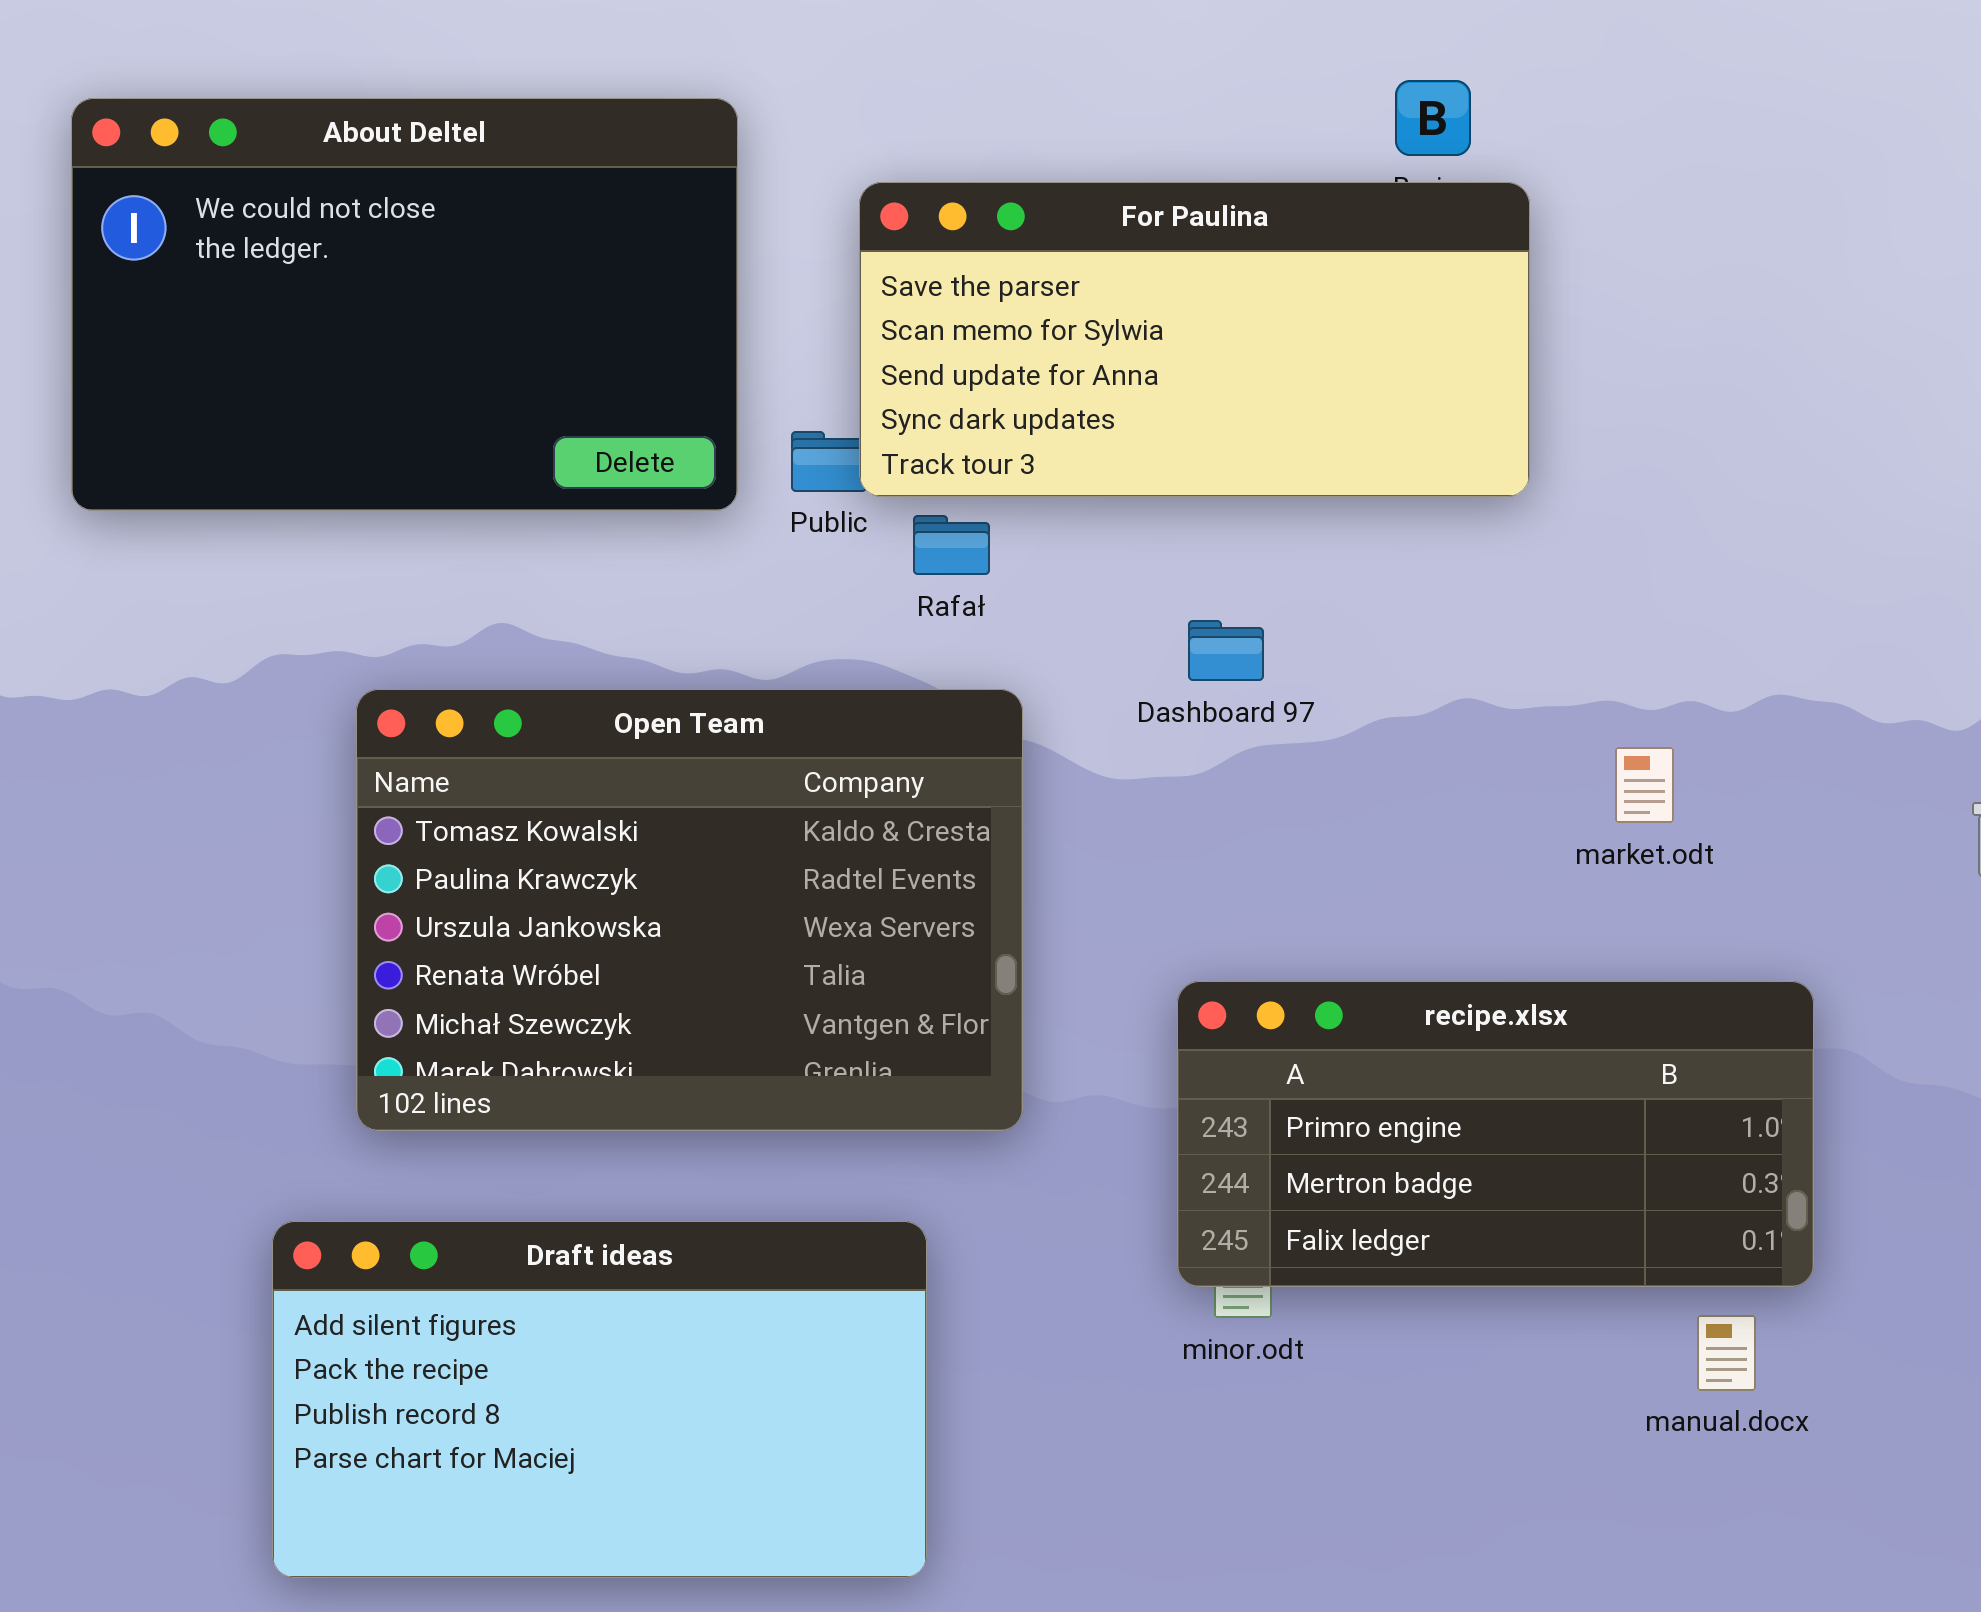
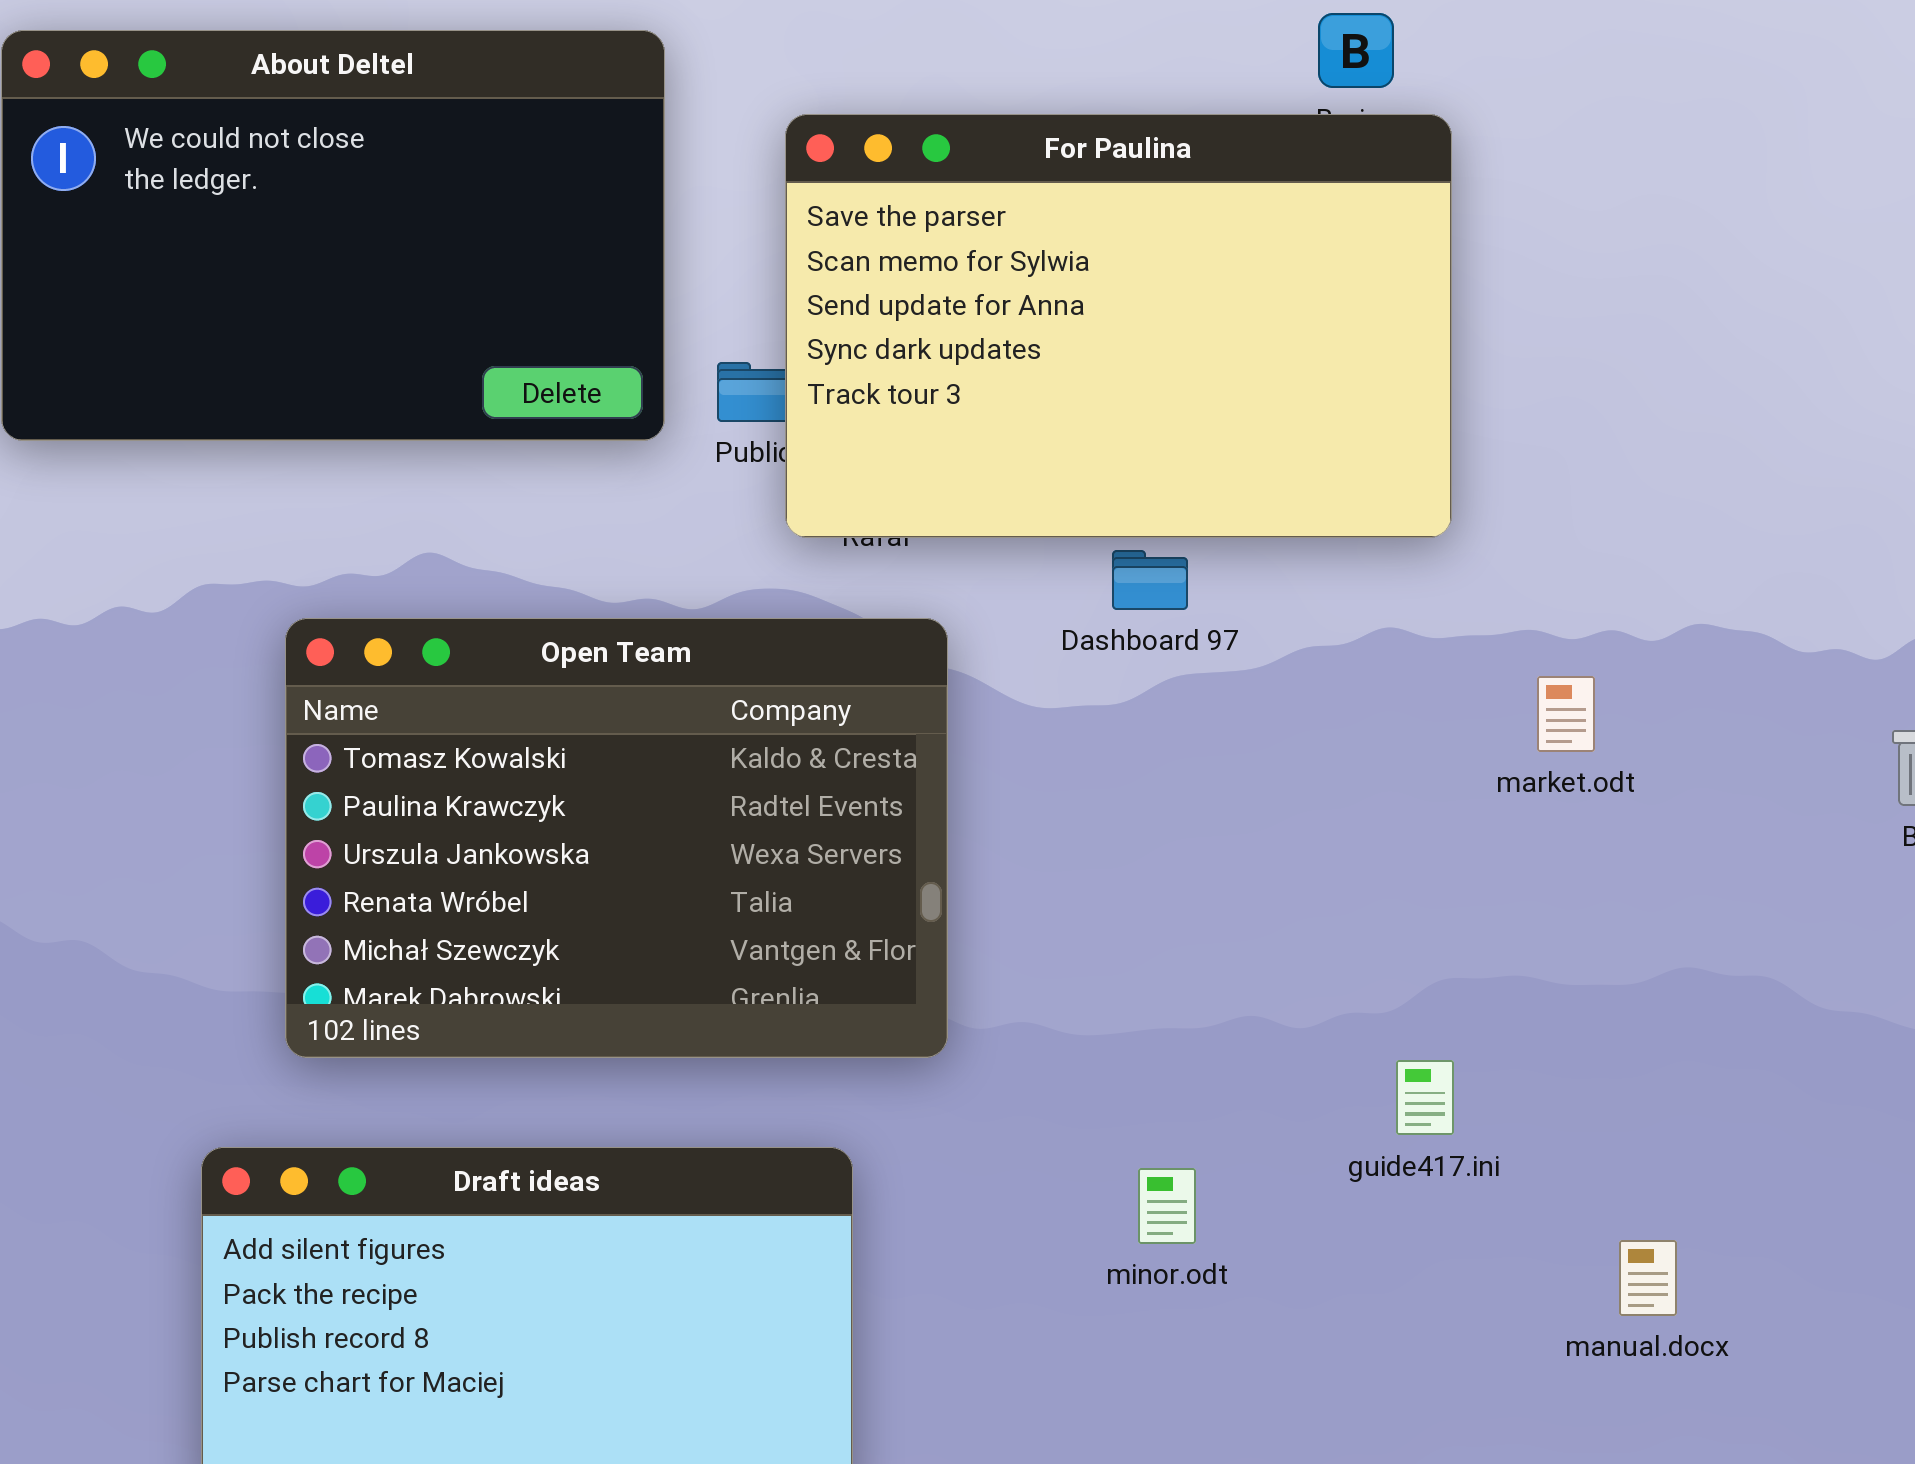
For Paulina: [859,182,1530,497] -> [785,114,1452,538], resized
recipe.xlsx: [1177,981,1814,1287] -> none, closed

